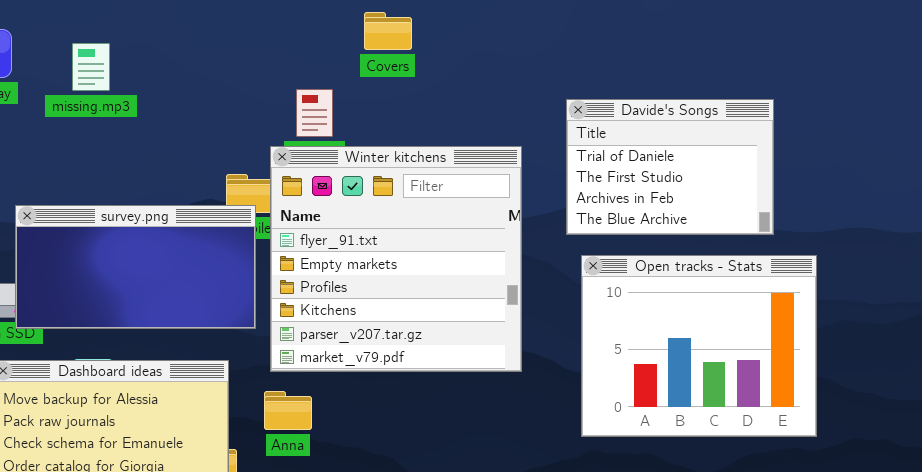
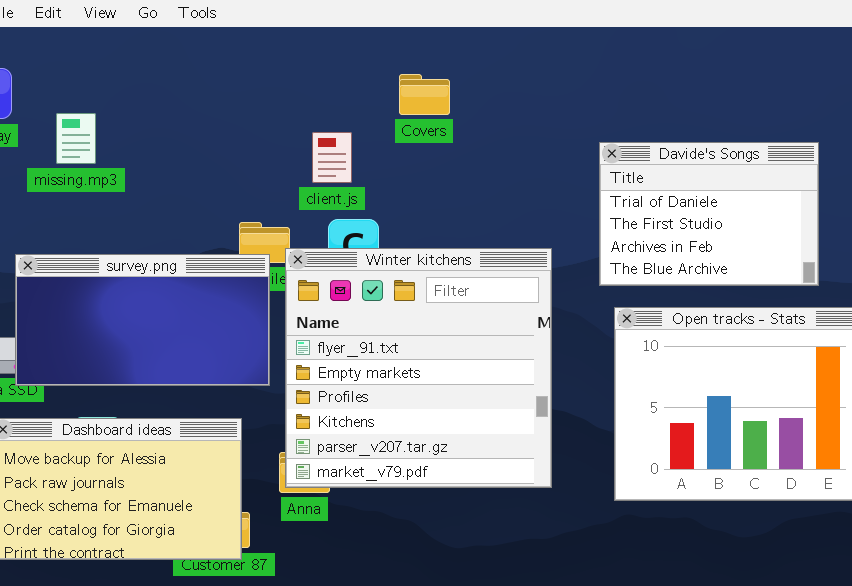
Covers: [364,12,412,50] -> [399,74,450,115], moved
missing.mp3: [72,43,110,91] -> [56,113,96,164], moved
Winter kitchens: [270,146,522,372] -> [285,248,552,488], moved

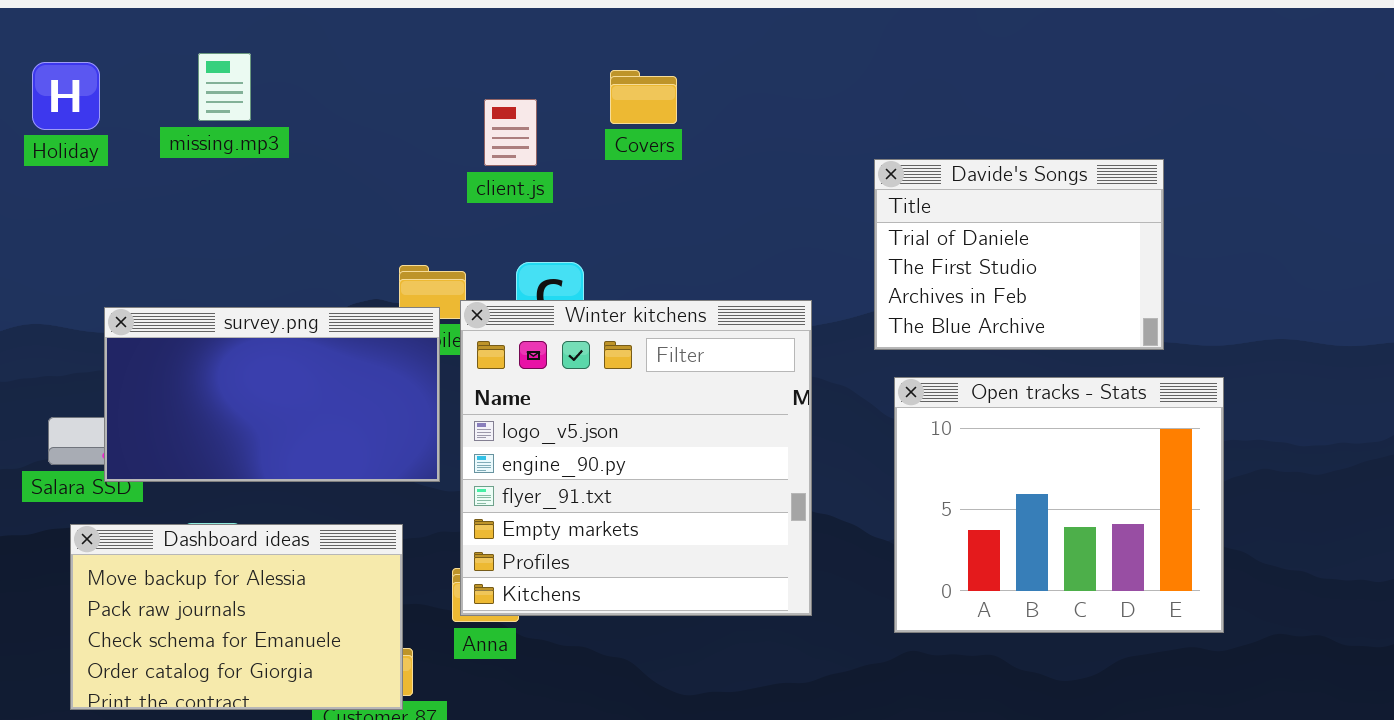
missing.mp3: [56,113,96,164] -> [198,53,251,121], moved
client.js: [312,132,352,183] -> [484,99,537,166], moved
Winter kitchens: [285,248,552,488] -> [460,300,812,616], scrolled up 2 rows

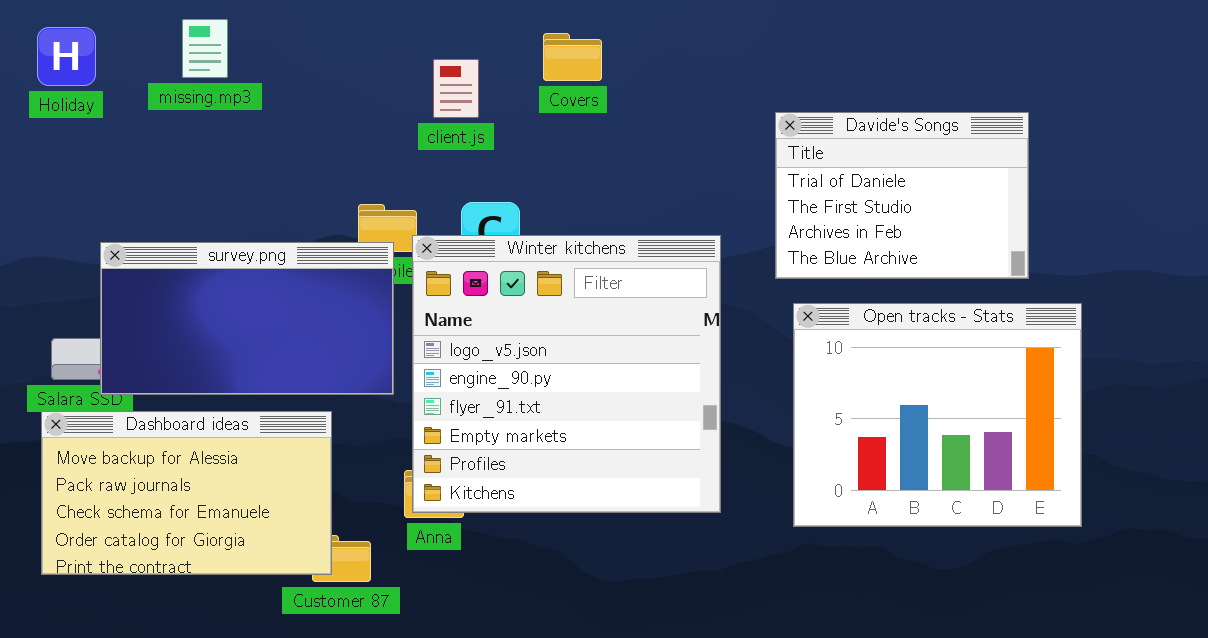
Dashboard ideas: [70,524,403,710] -> [41,411,332,575], moved

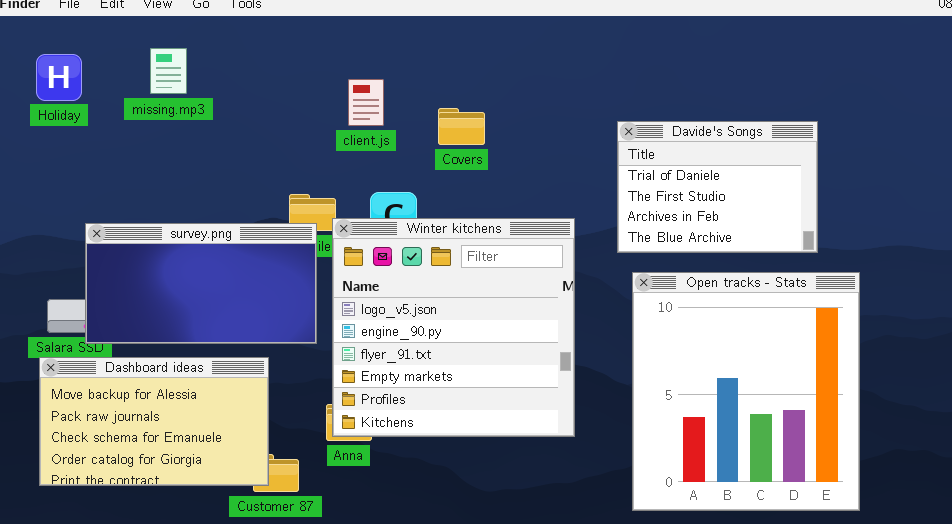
Covers: [543,33,602,81] -> [438,108,485,145], moved
Open tracks - Stats: [793,303,1082,527] -> [632,272,860,511], resized

